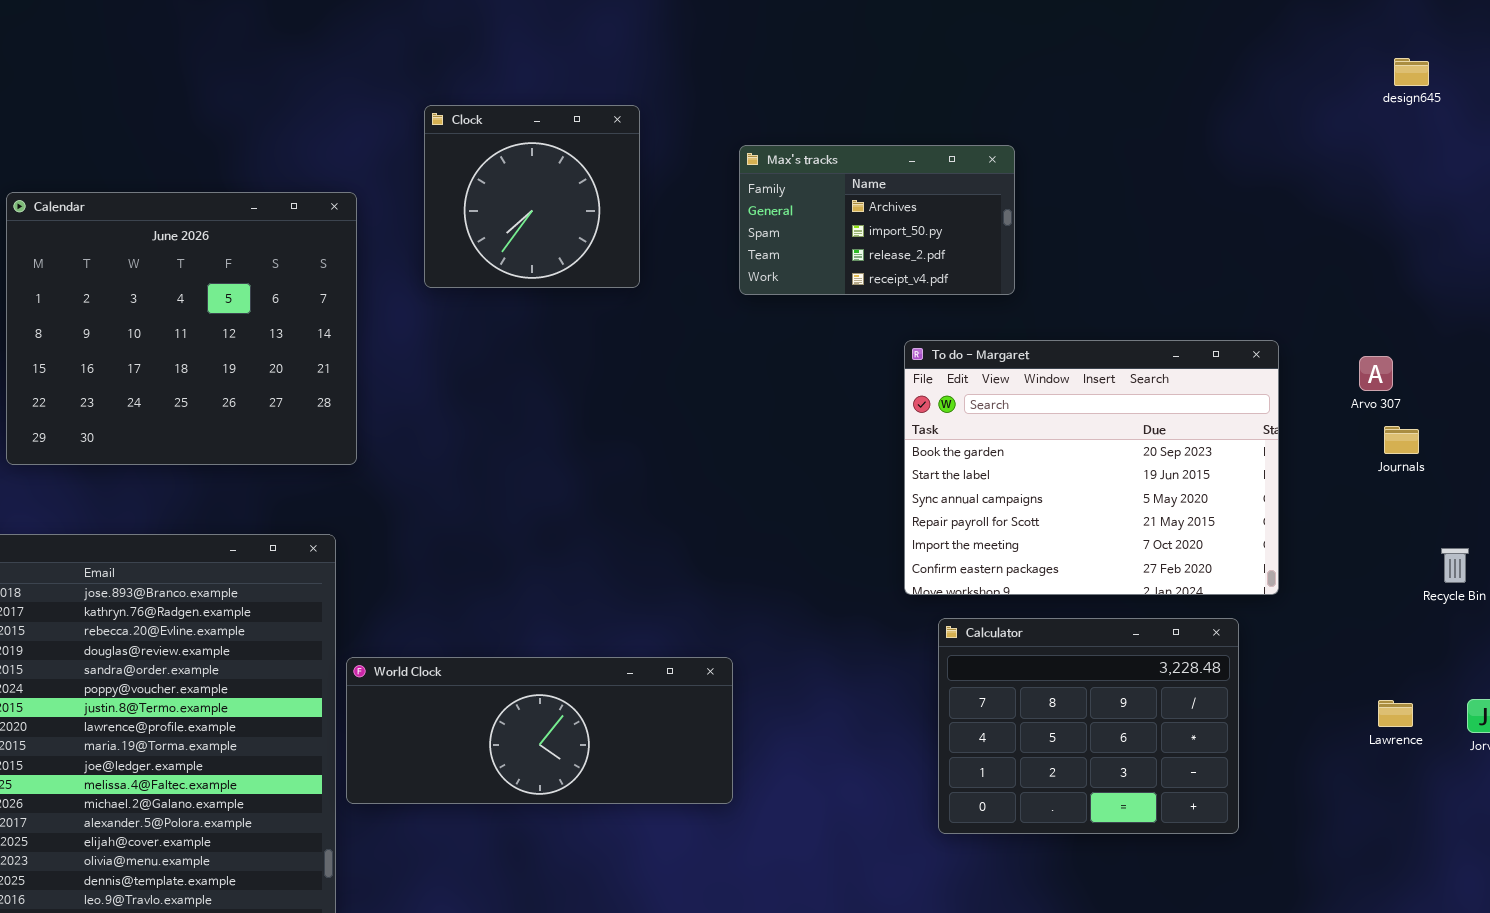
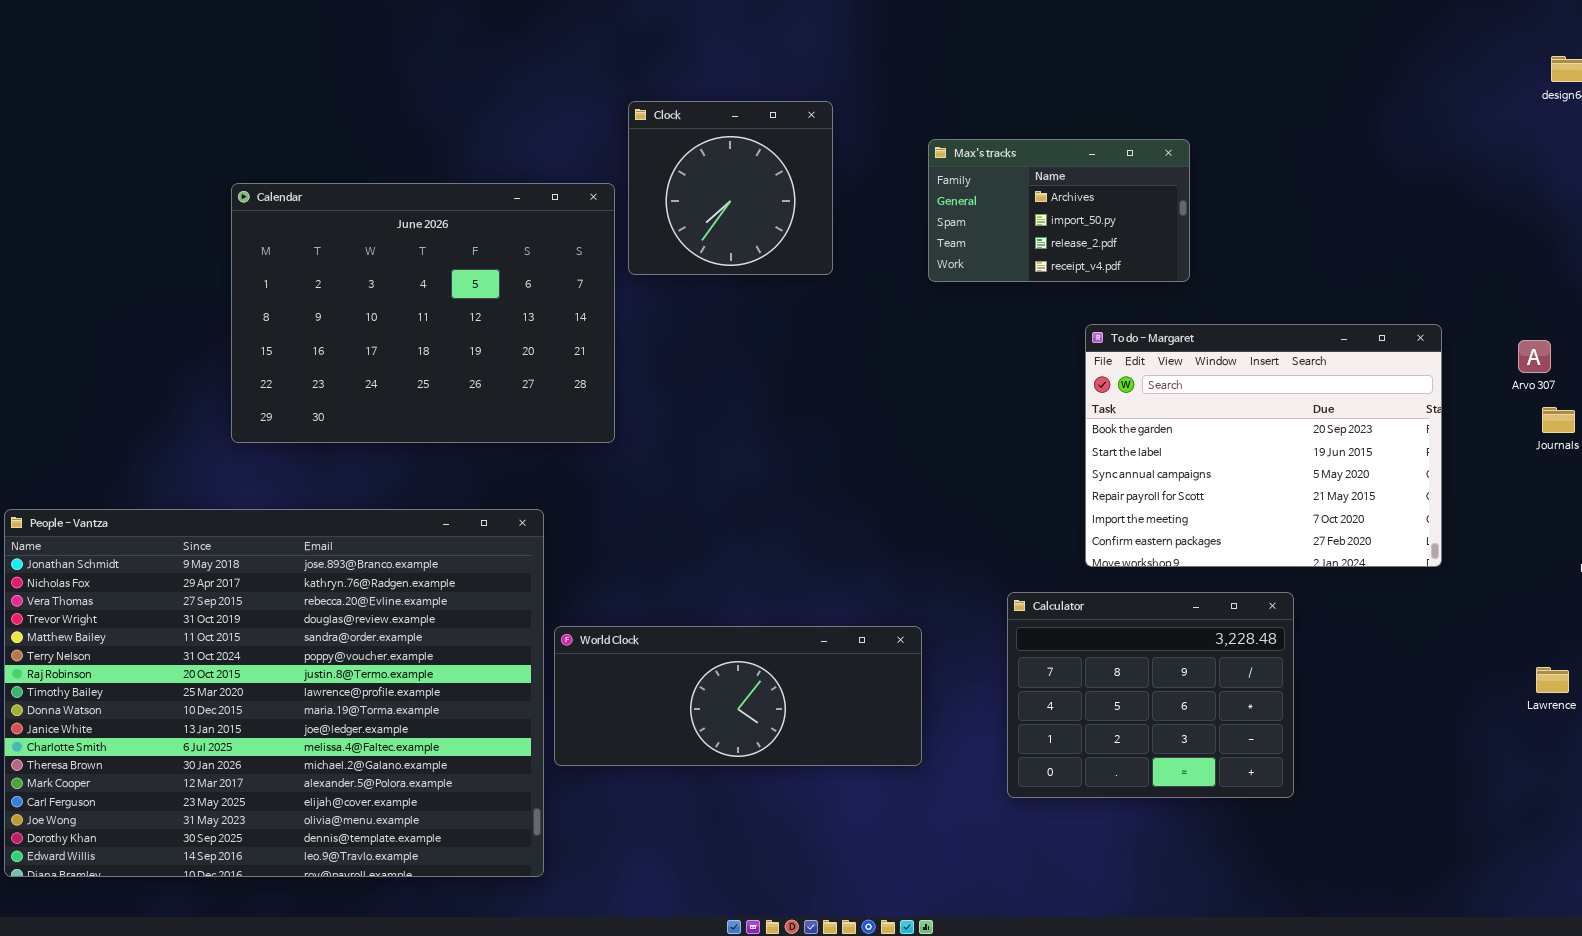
Calendar: [6,192,357,465] -> [231,183,615,443], resized
Calculator: [938,618,1239,834] -> [1007,592,1294,798], moved

